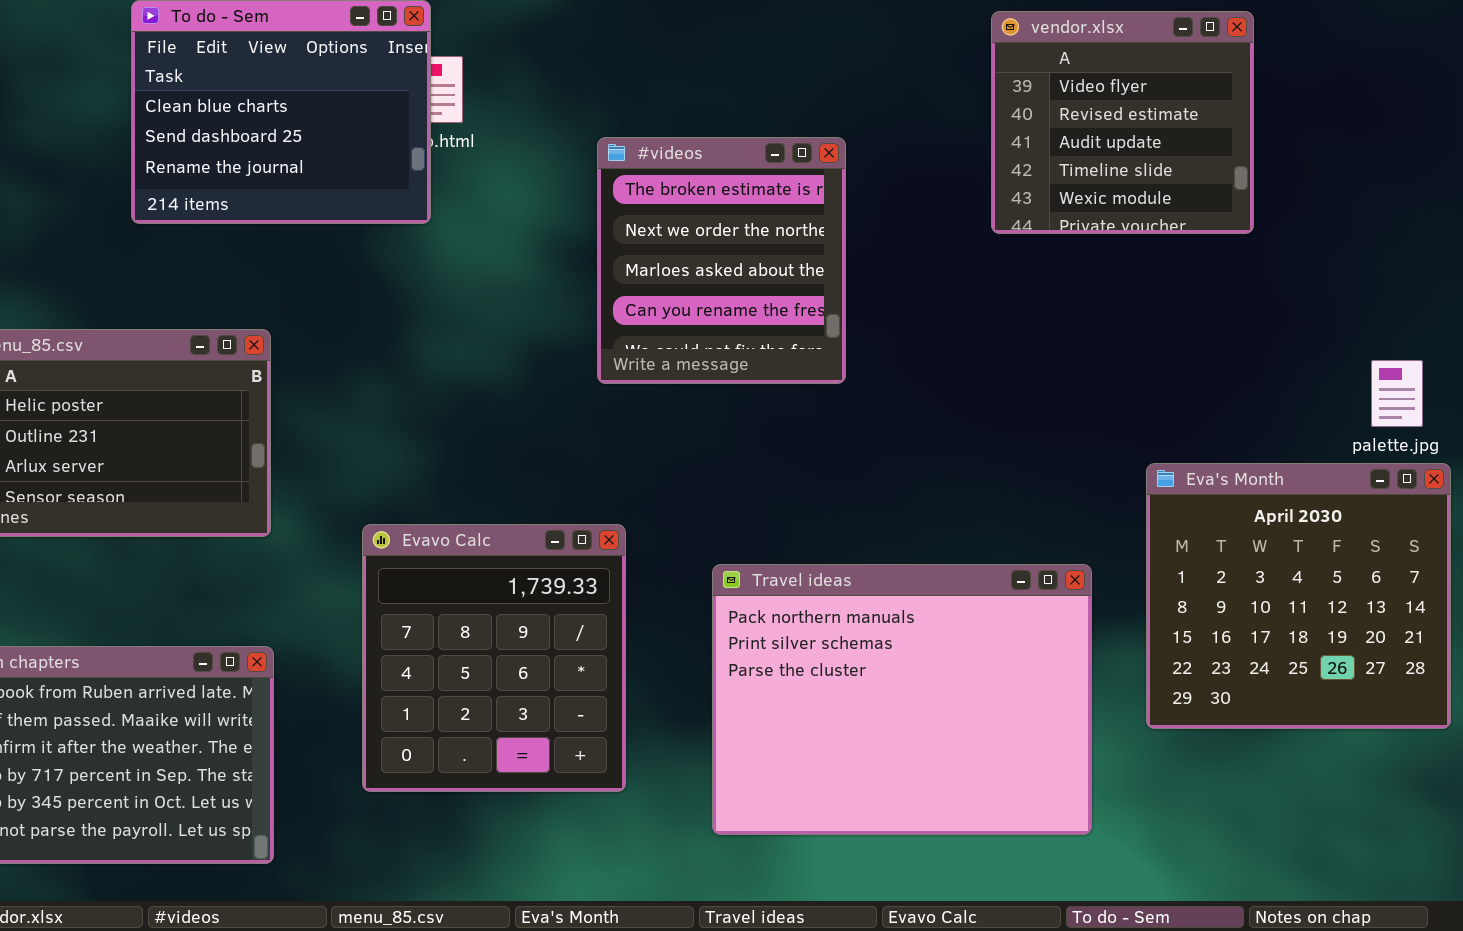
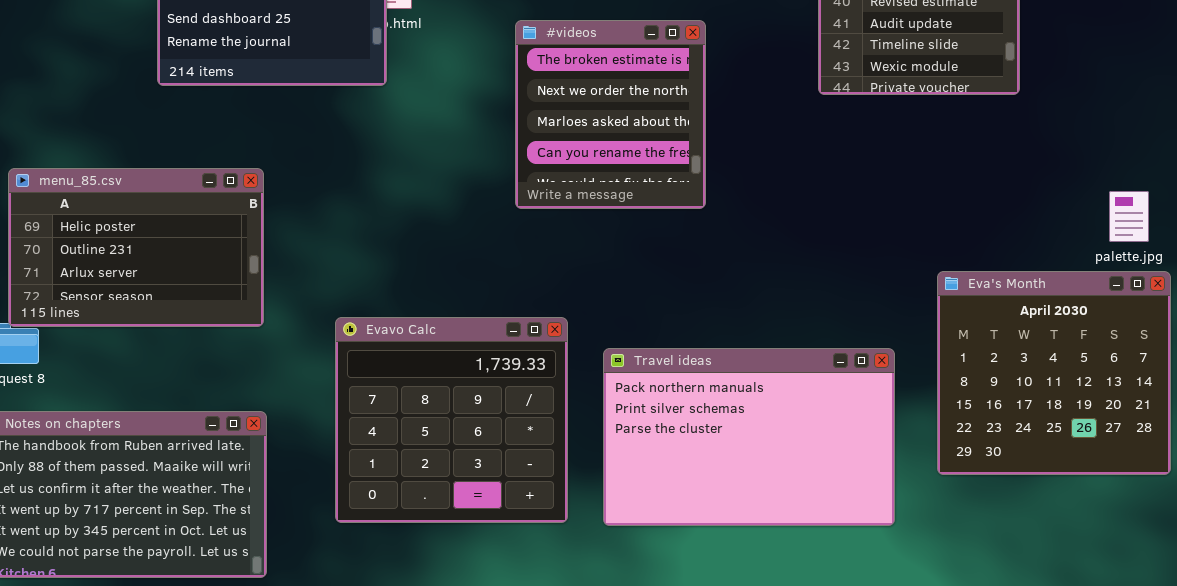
Evavo Calc: [362,524,626,792] -> [335,317,568,523], resized
Travel ideas: [712,564,1092,835] -> [603,348,895,526], resized

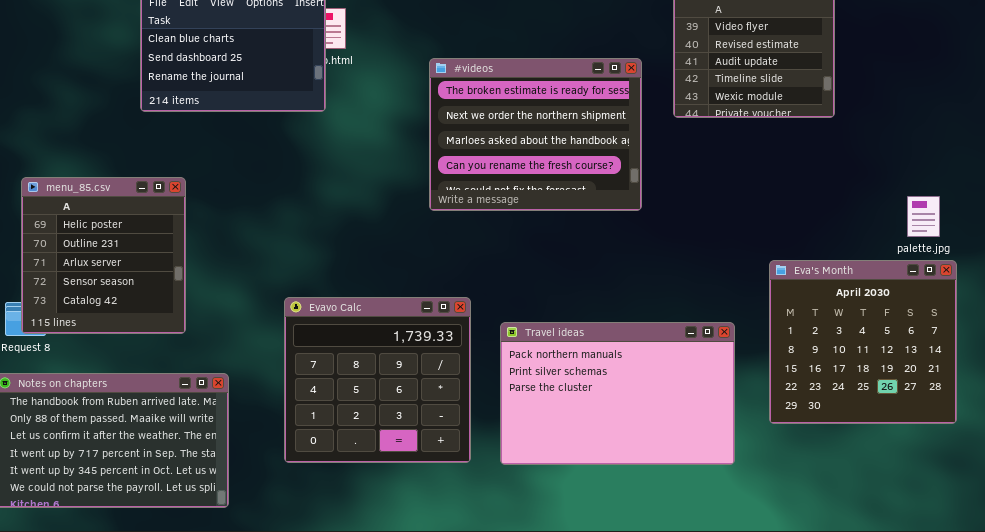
#videos: [515,20,706,209] -> [429,58,642,211], resized
menu_85.csv: [8,168,264,327] -> [21,177,186,334], resized

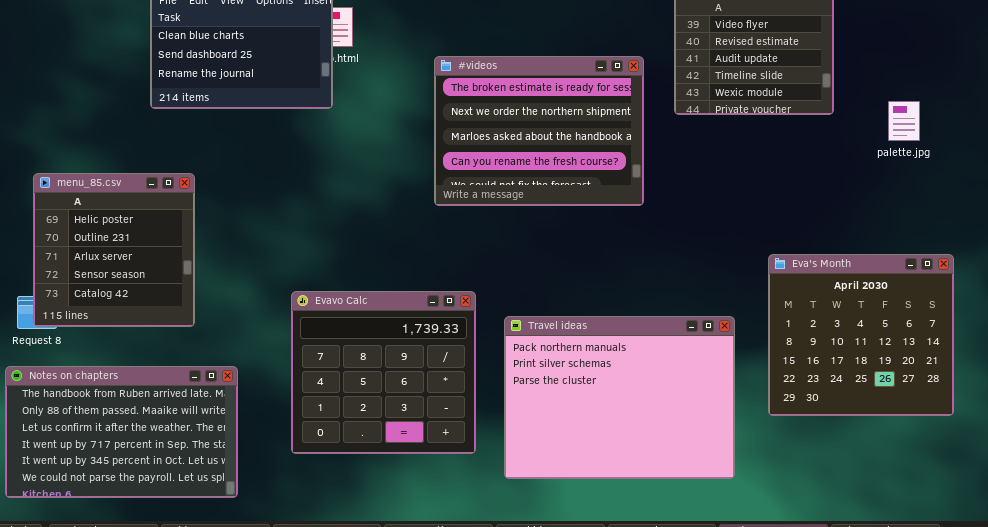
palette.jpg: [907,196,940,237] -> [888,101,920,141], moved
Travel ideas: [500,322,735,465] -> [504,316,735,479], resized

